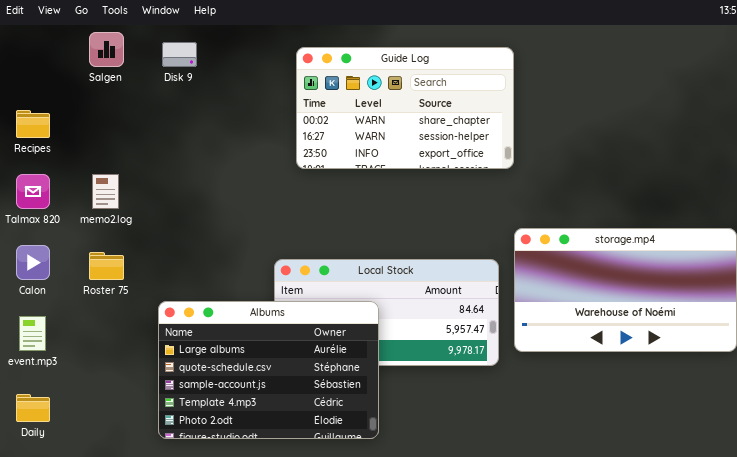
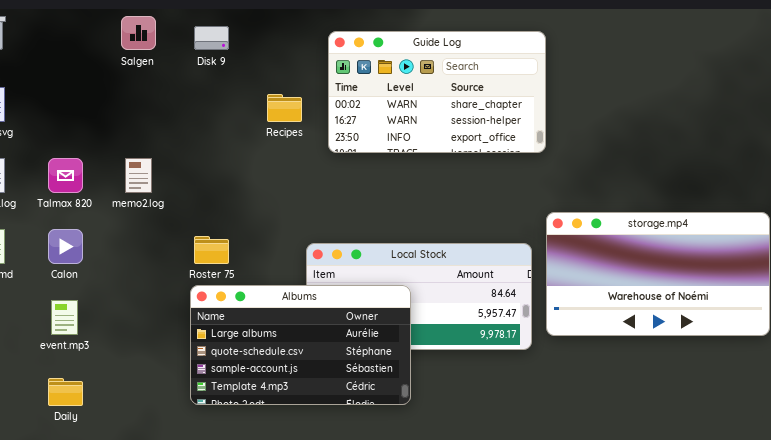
Recipes: [16,110,50,138] -> [267,94,302,122], moved
Roster 75: [89,252,124,280] -> [194,236,229,264], moved
Albums: [158,301,379,439] -> [190,285,411,405], resized

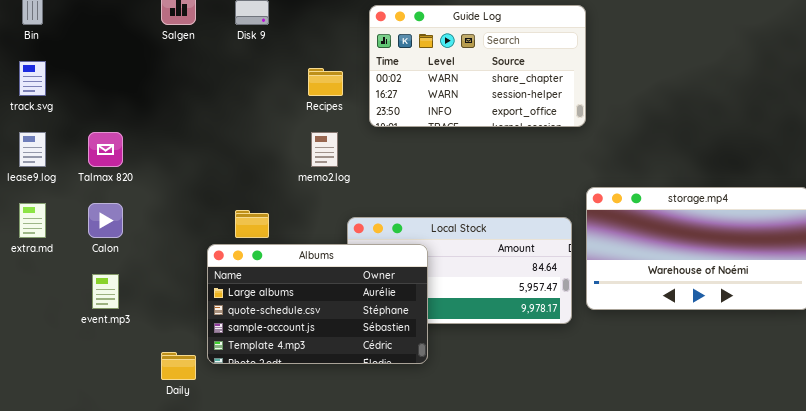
memo2.log: [125,158,152,193] -> [311,132,338,167], moved
Albums: [190,285,411,405] -> [207,244,428,364], moved
Daily: [48,378,83,406] -> [161,352,196,380], moved

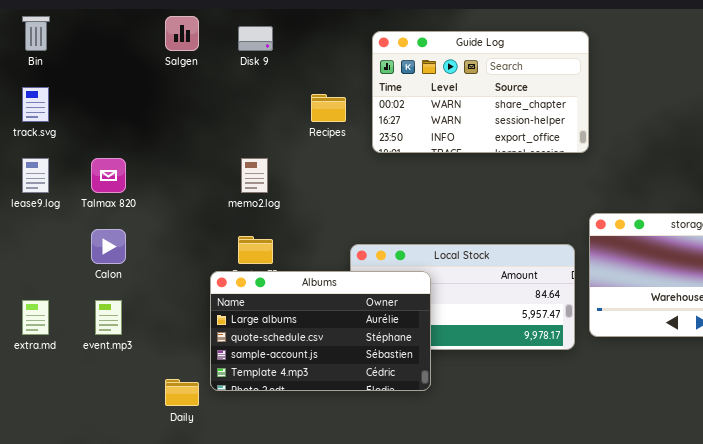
memo2.log: [311,132,338,167] -> [241,158,268,193], moved
extra.md: [19,203,46,238] -> [22,300,49,335], moved

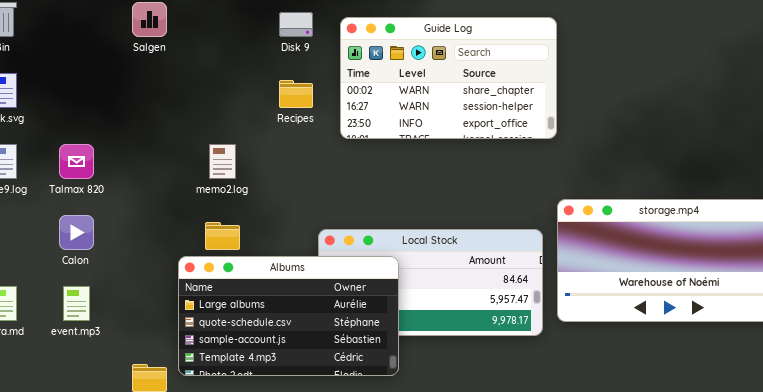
Disk 9: [238,26,273,51] -> [279,12,313,37], moved

